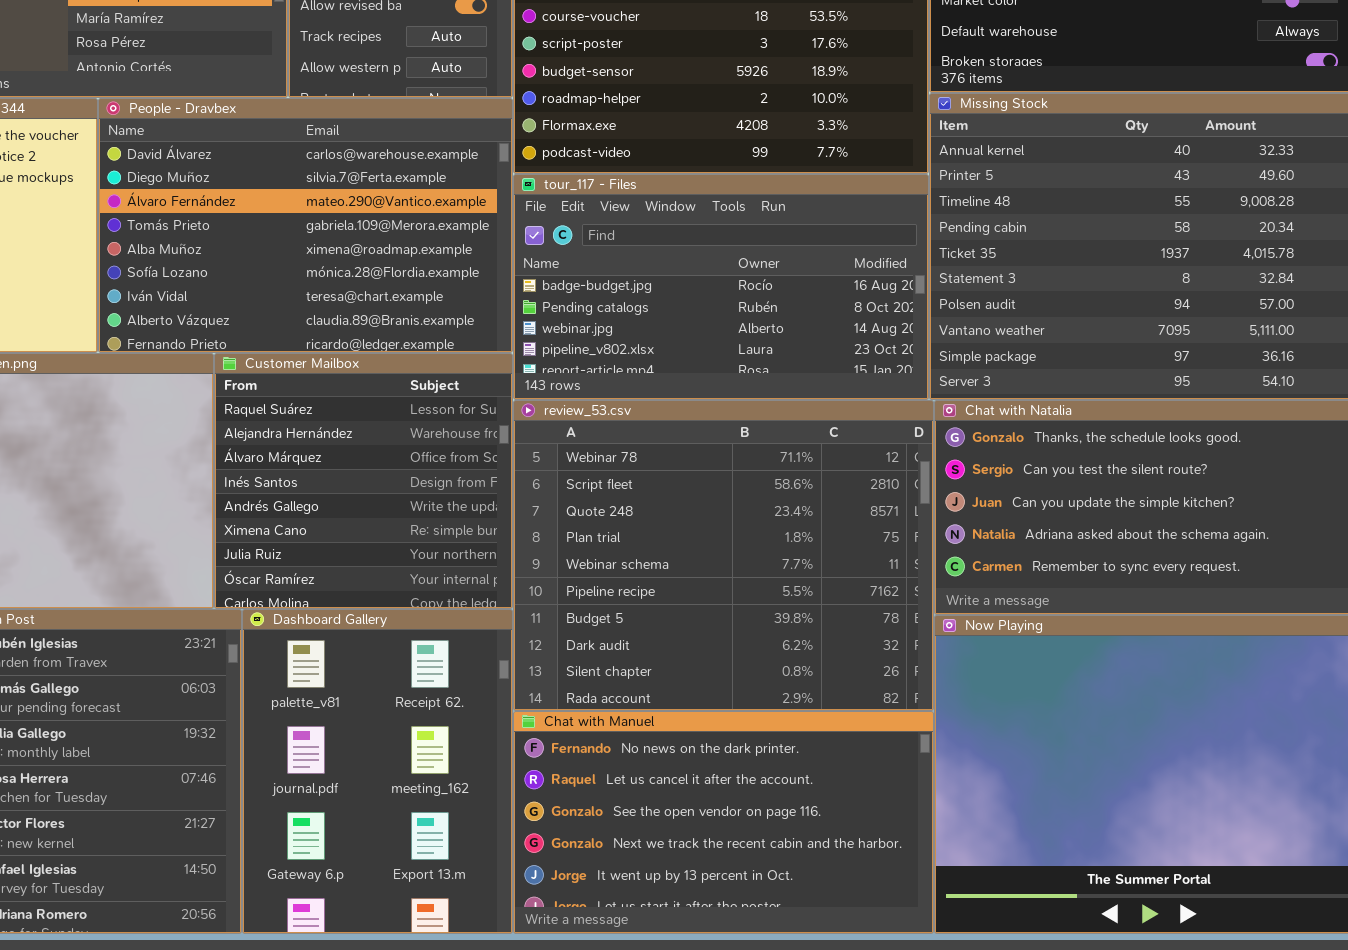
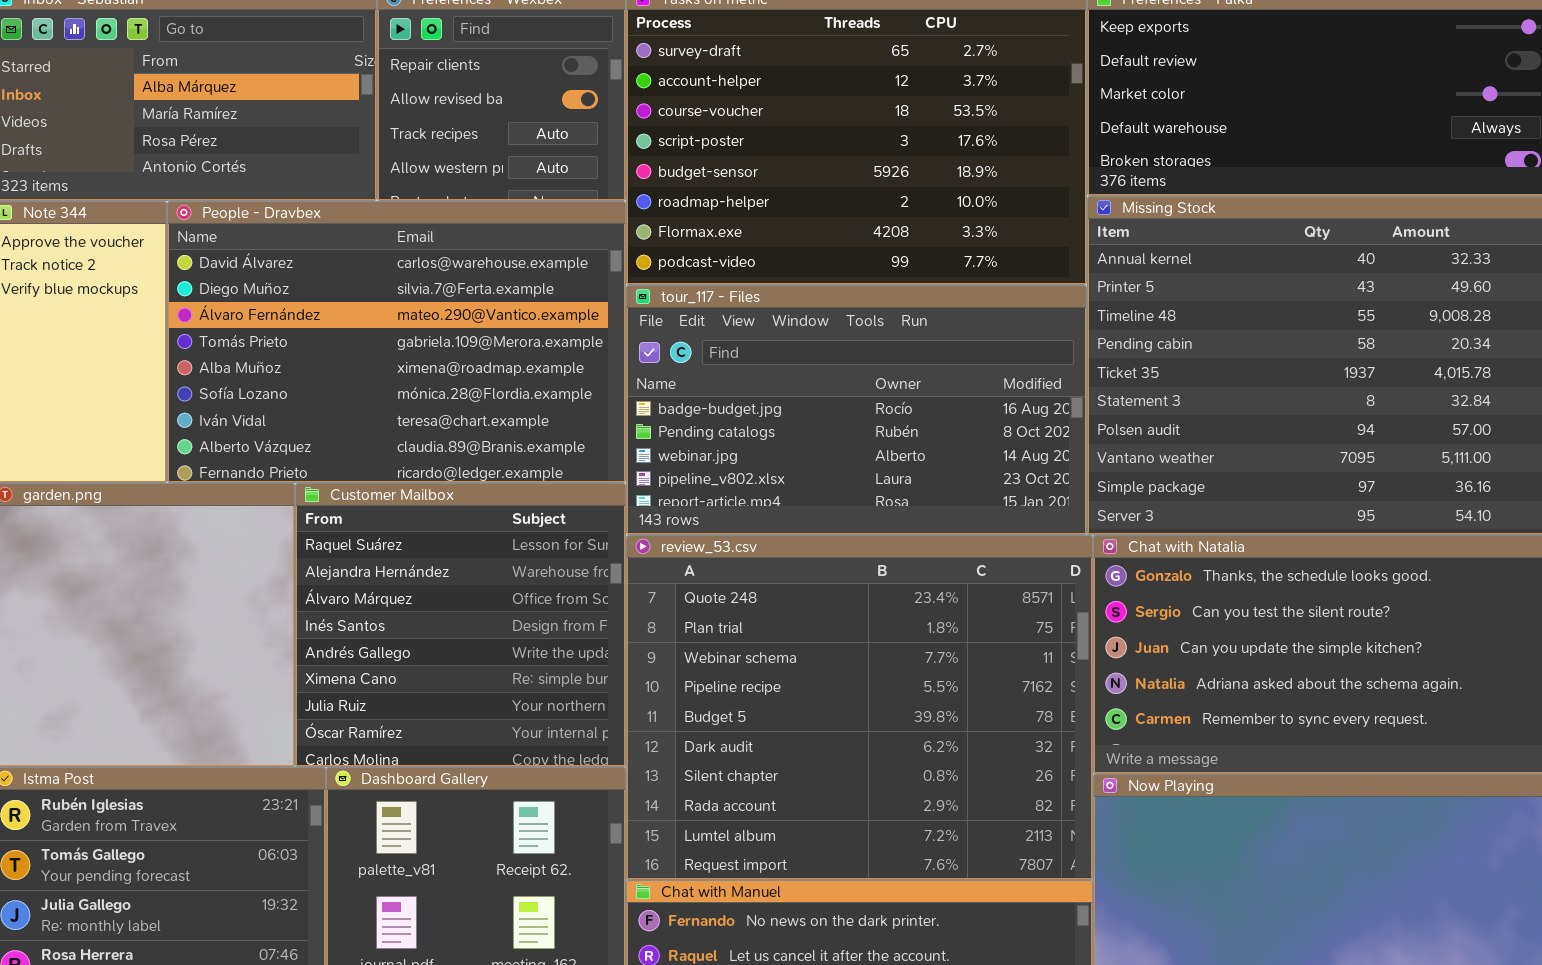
review_53.csv: [513,400,934,711] -> [626,535,1093,880], scrolled down 2 rows

